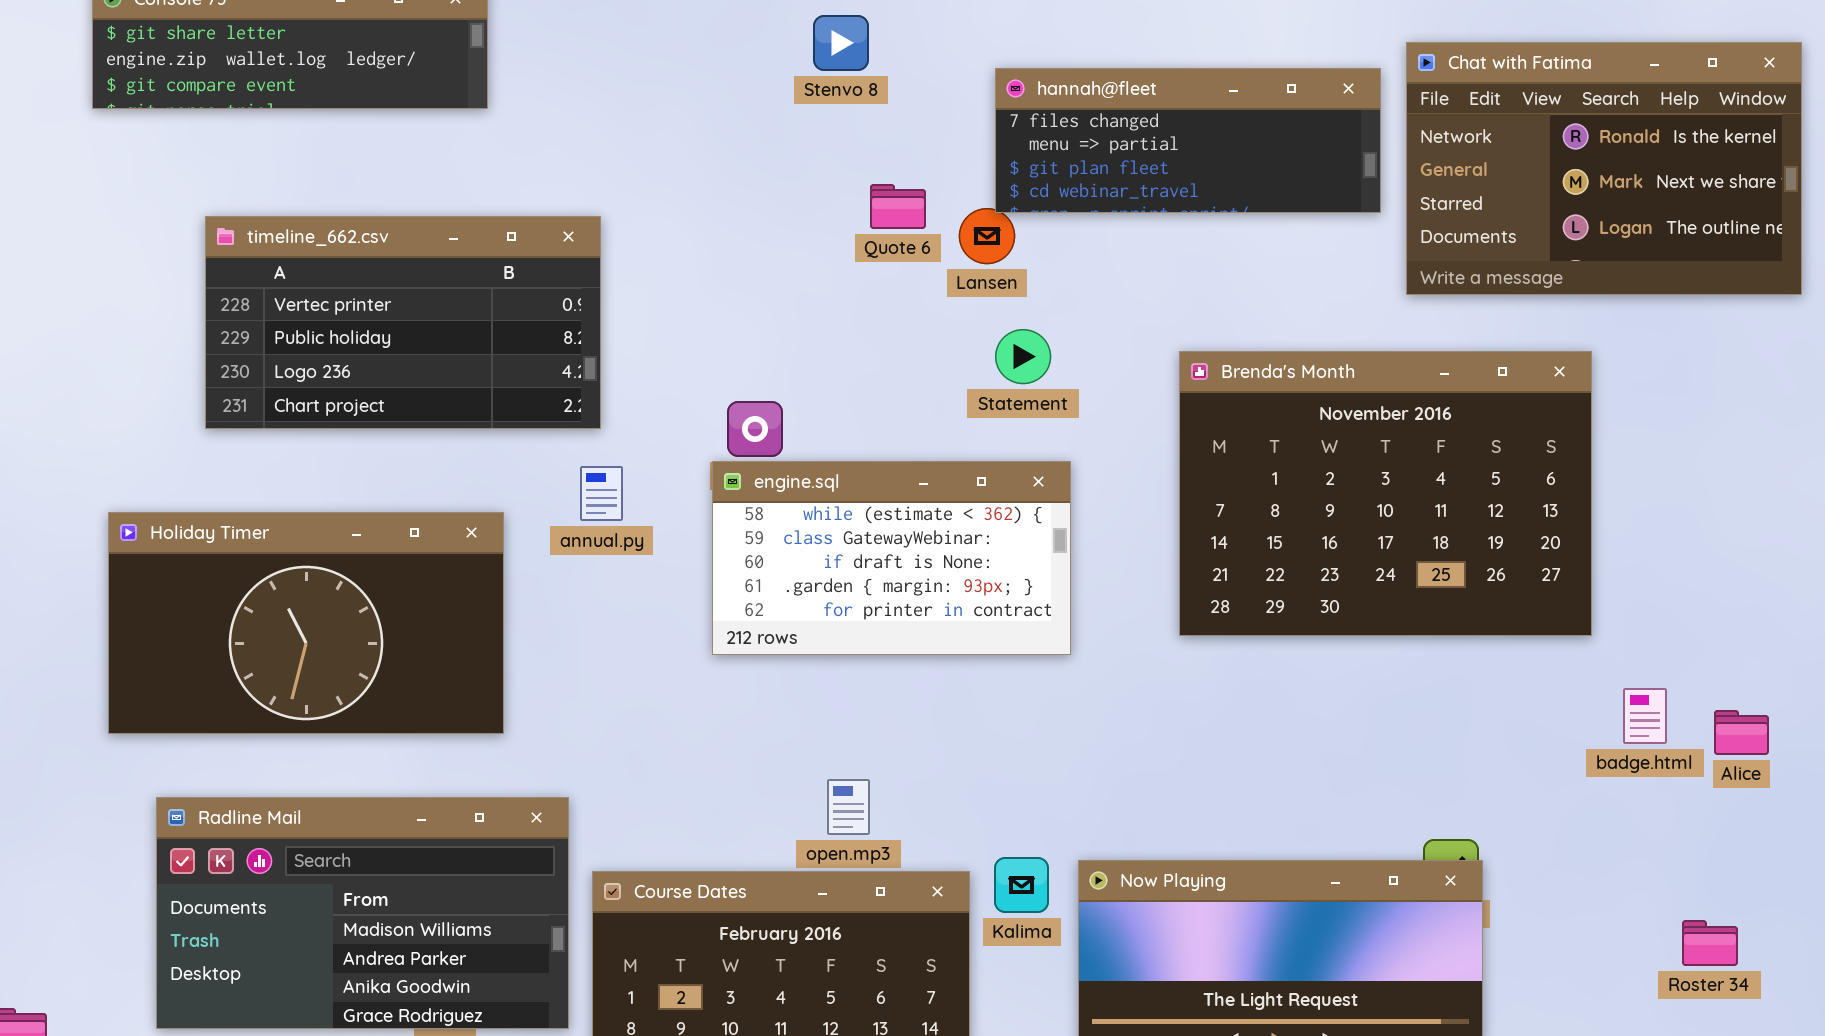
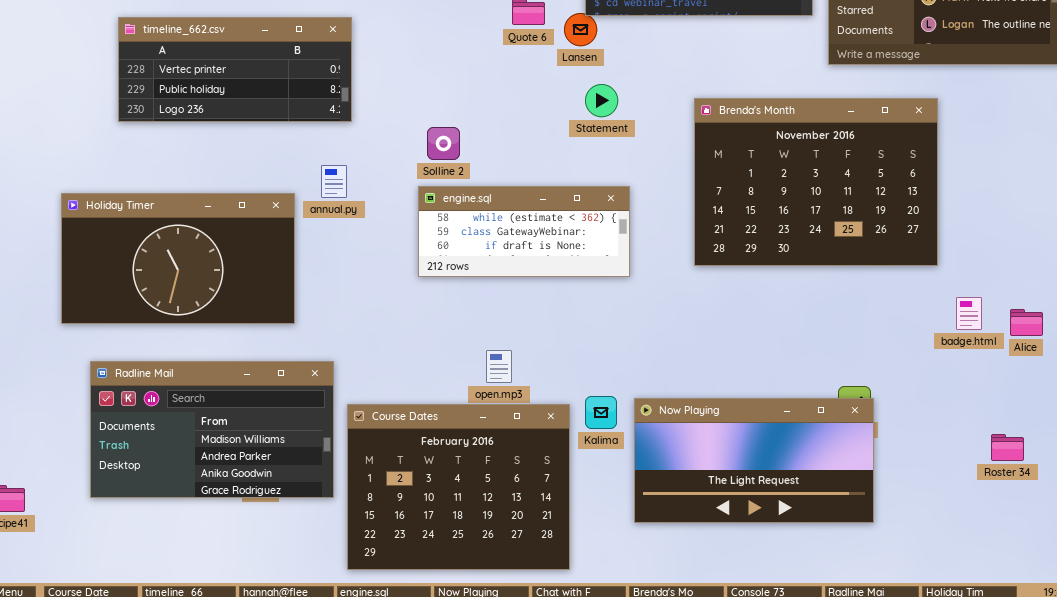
timeline_662.csv: [205,216,601,429] -> [118,17,352,122], resized
engine.sql: [712,461,1071,655] -> [418,186,630,277], resized
annual.py: [580,466,623,521] -> [321,165,347,198], moved

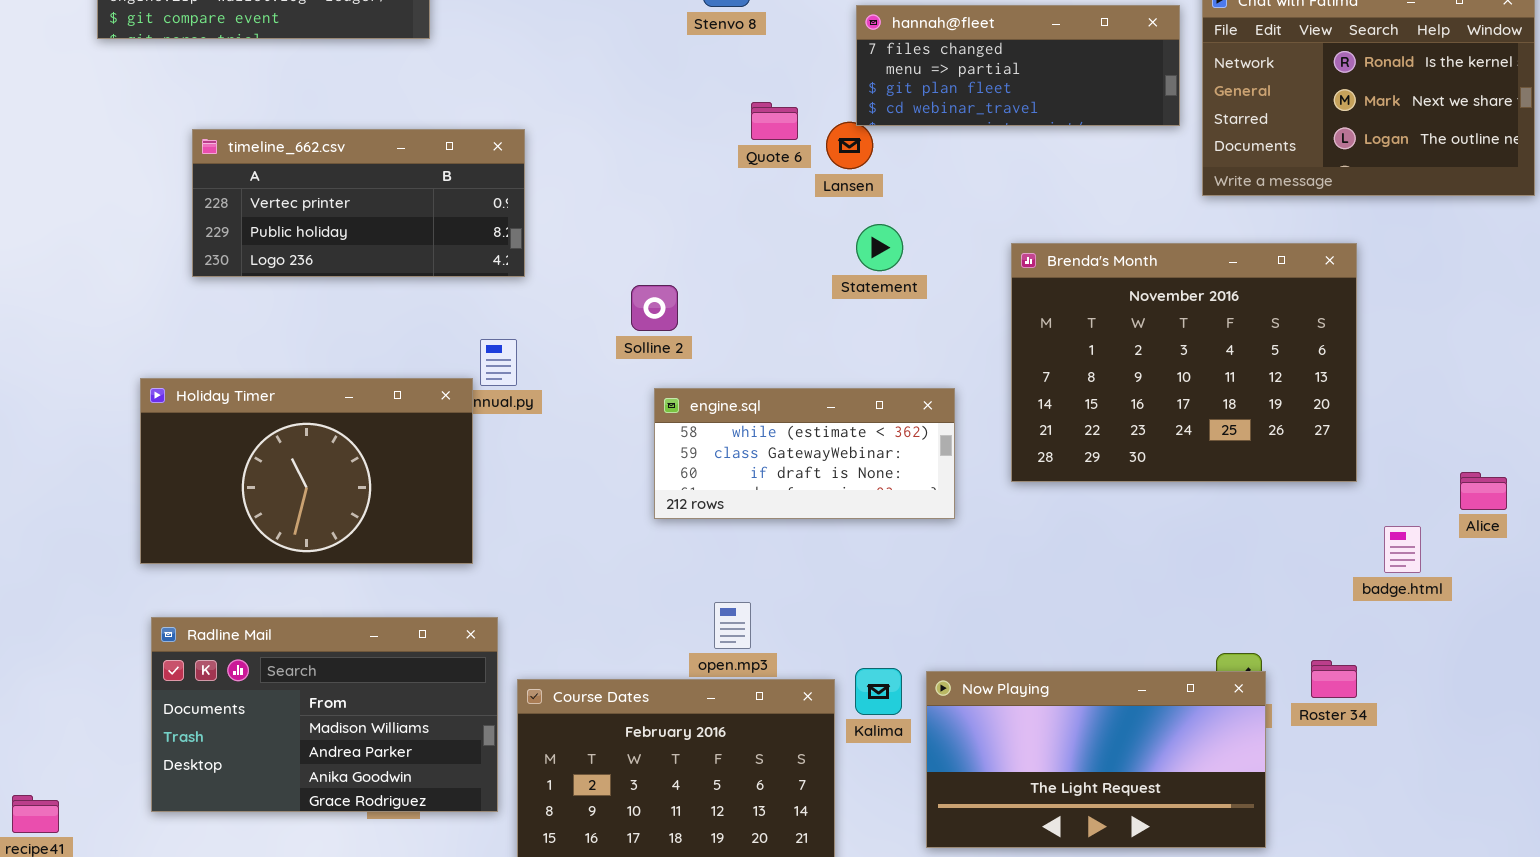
engine.sql: [418,186,630,277] -> [654,388,955,519], moved
Holiday Timer: [61,193,295,324] -> [140,378,473,564], moved
Alice: [1010,309,1043,336] -> [1460,472,1507,510], moved
Roster 34: [991,434,1024,461] -> [1311,660,1357,698], moved

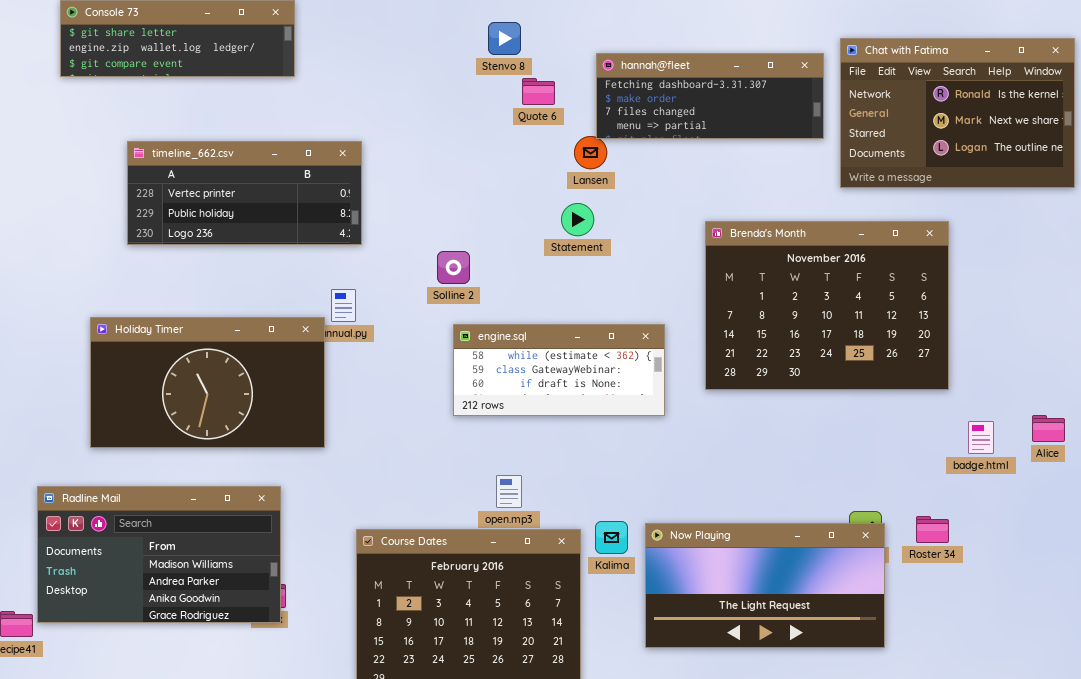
hannah@fleet: [856,5,1180,126] -> [596,53,824,139], scrolled up 2 rows
Quote 6: [751,102,798,140] -> [522,78,555,105], moved
Statement: [856,224,903,271] -> [561,203,594,236], moved
Alice: [1460,472,1507,510] -> [1032,415,1065,442], moved
Radline Mail: [151,617,498,812] -> [37,486,281,623], moved

